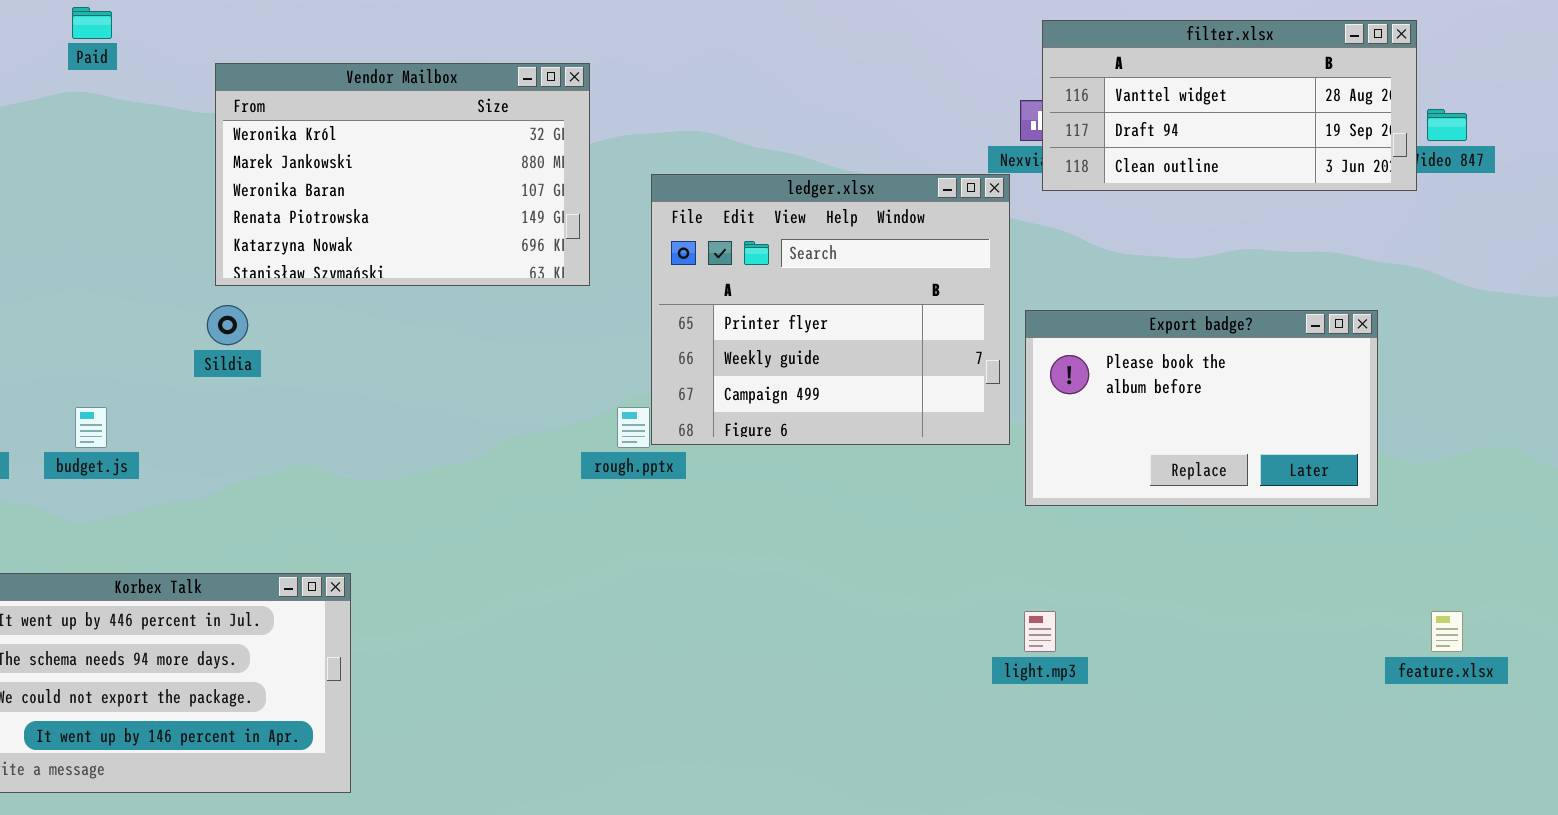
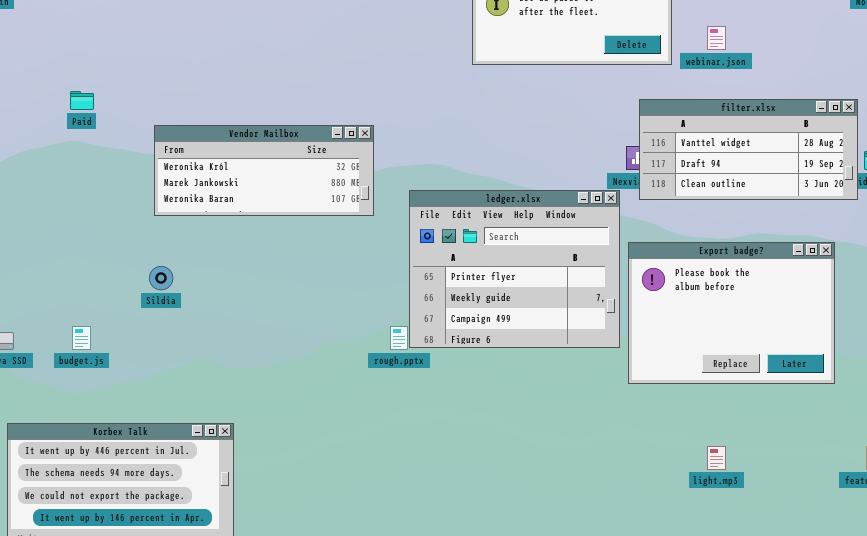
Vendor Mailbox: [215,63,590,286] -> [154,125,374,216], resized
Export badge?: [1025,310,1378,506] -> [628,242,835,384], resized
light.mp3: [1024,611,1056,652] -> [707,446,726,470], moved

